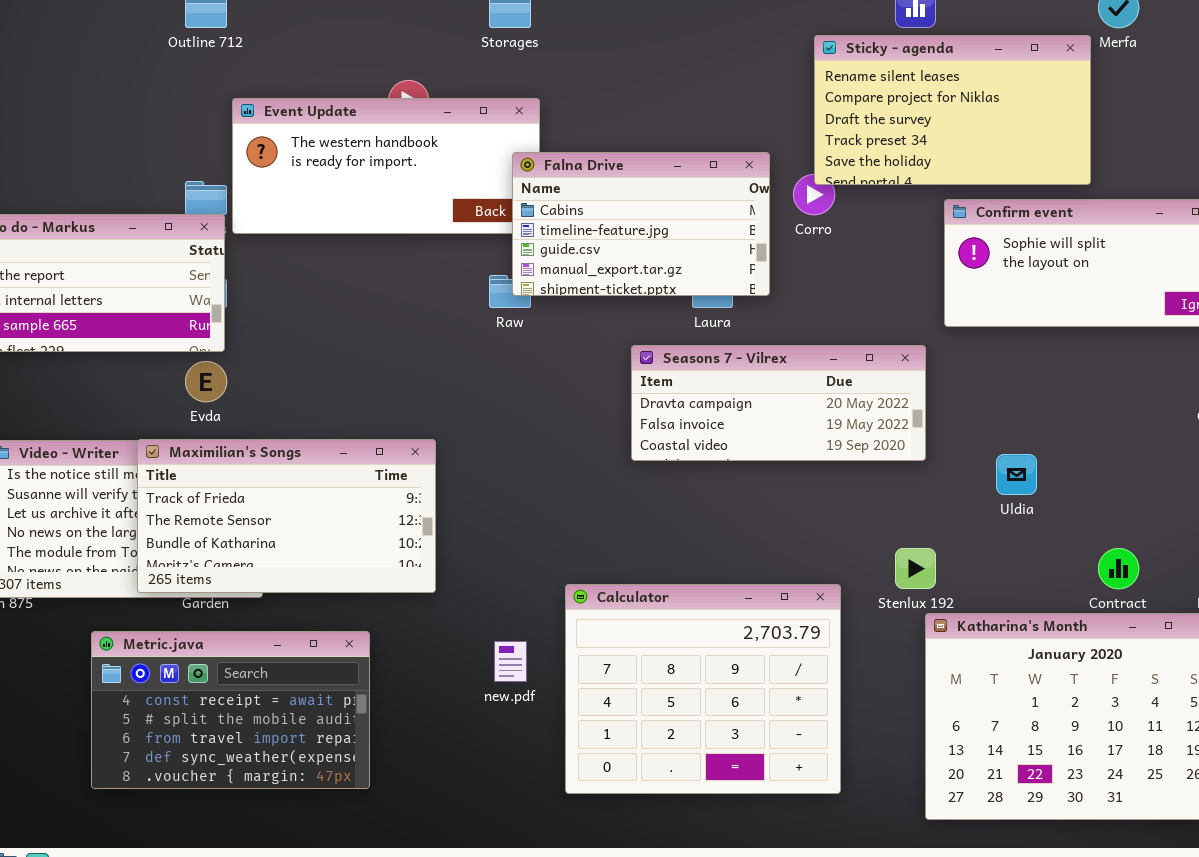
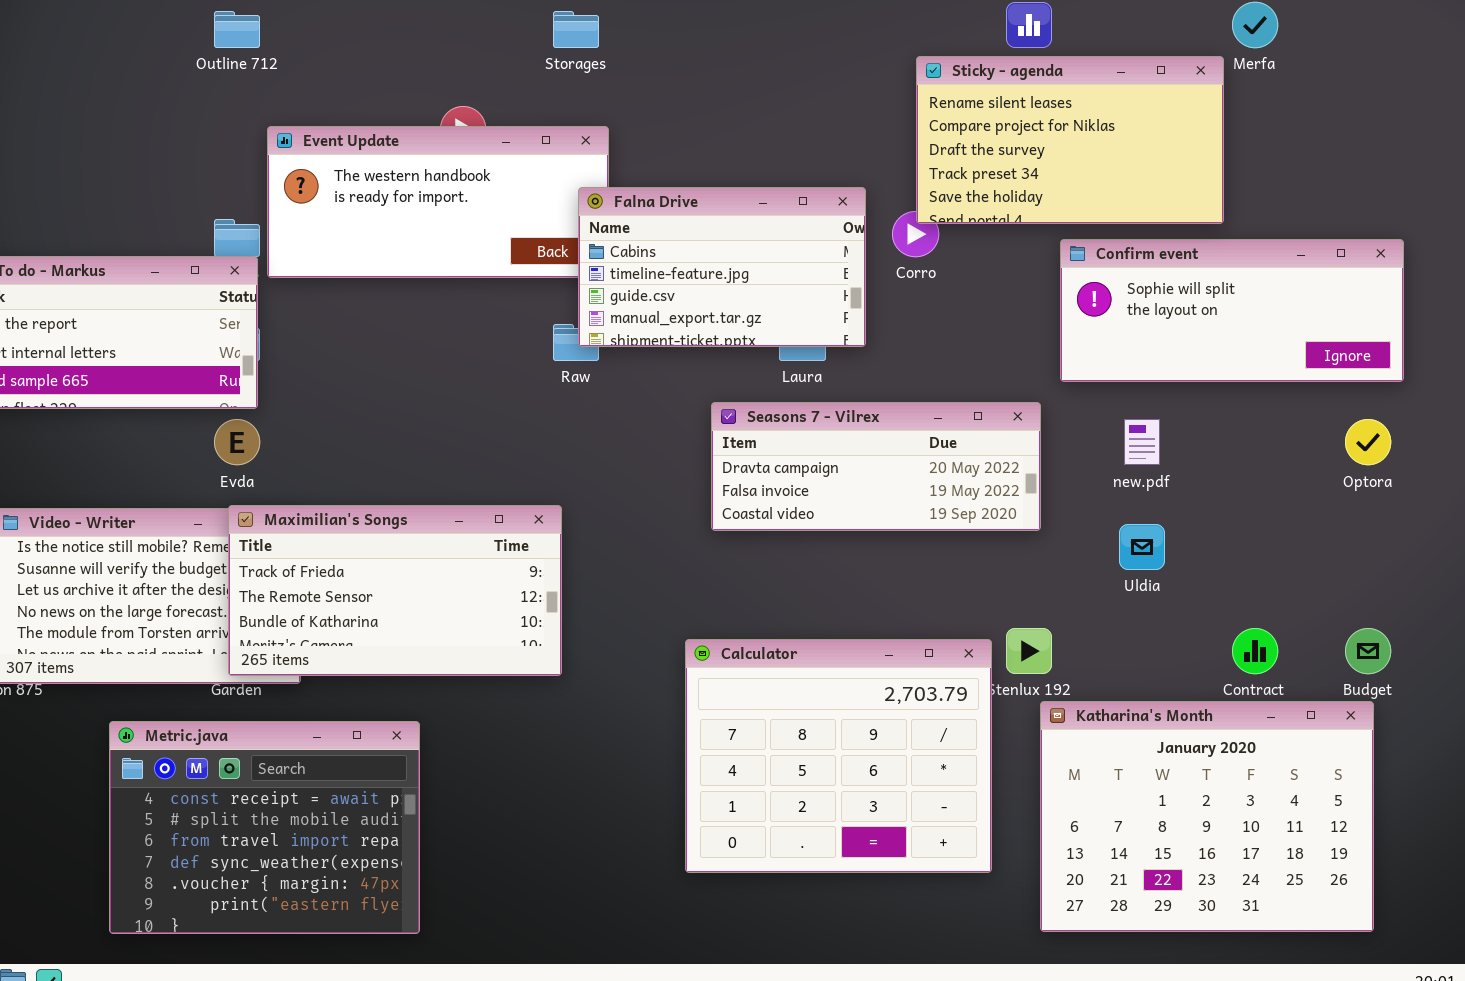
Maximilian's Songs: [137,439,436,593] -> [228,505,562,676], moved
Calculator: [565,584,841,794] -> [685,639,992,873], moved
Metric.java: [91,631,370,789] -> [109,721,420,934], resized
new.pdf: [494,641,527,682] -> [1124,419,1160,465], moved

